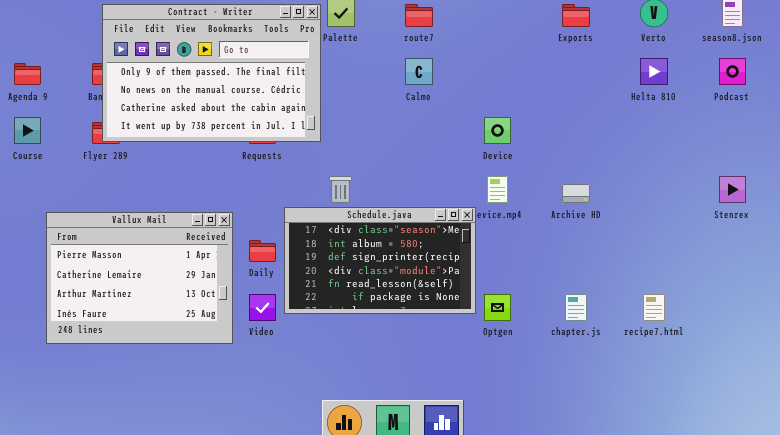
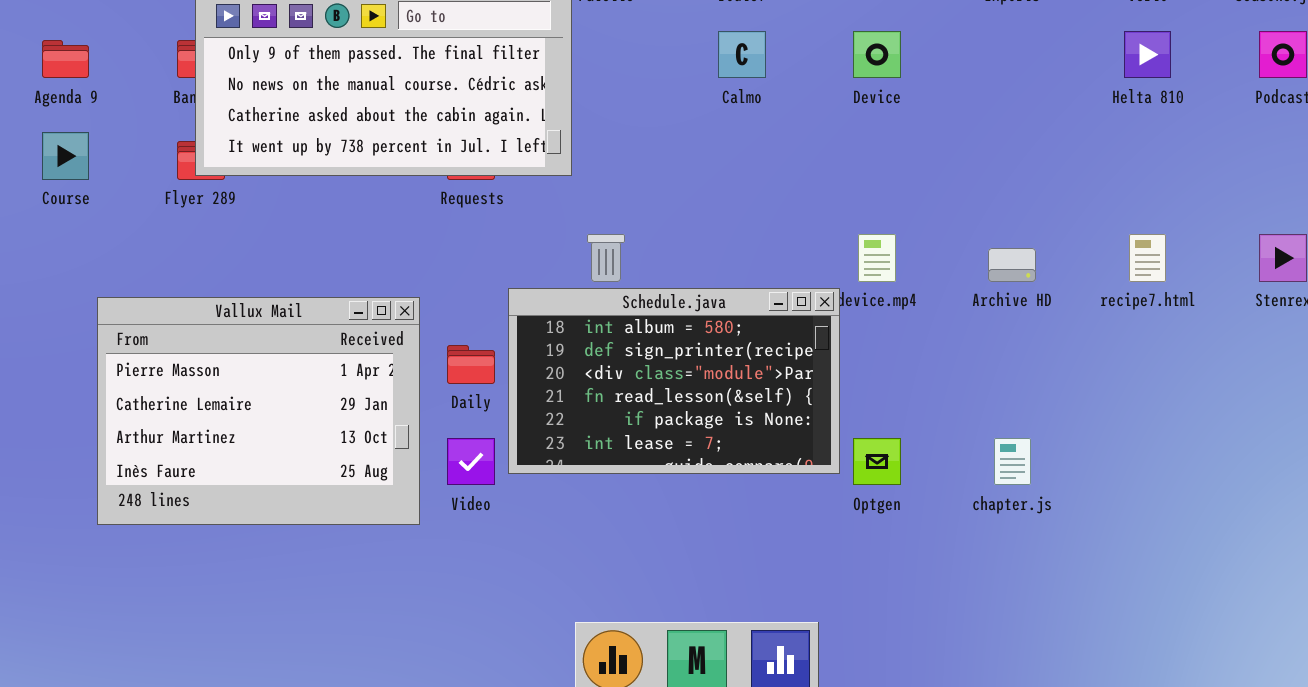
Device: [484,117,511,144] -> [853,31,901,78], moved
Schedule.java: [284,207,476,314] -> [508,288,840,474], scrolled down 1 row
recipe7.html: [643,294,665,321] -> [1129,234,1166,282], moved

